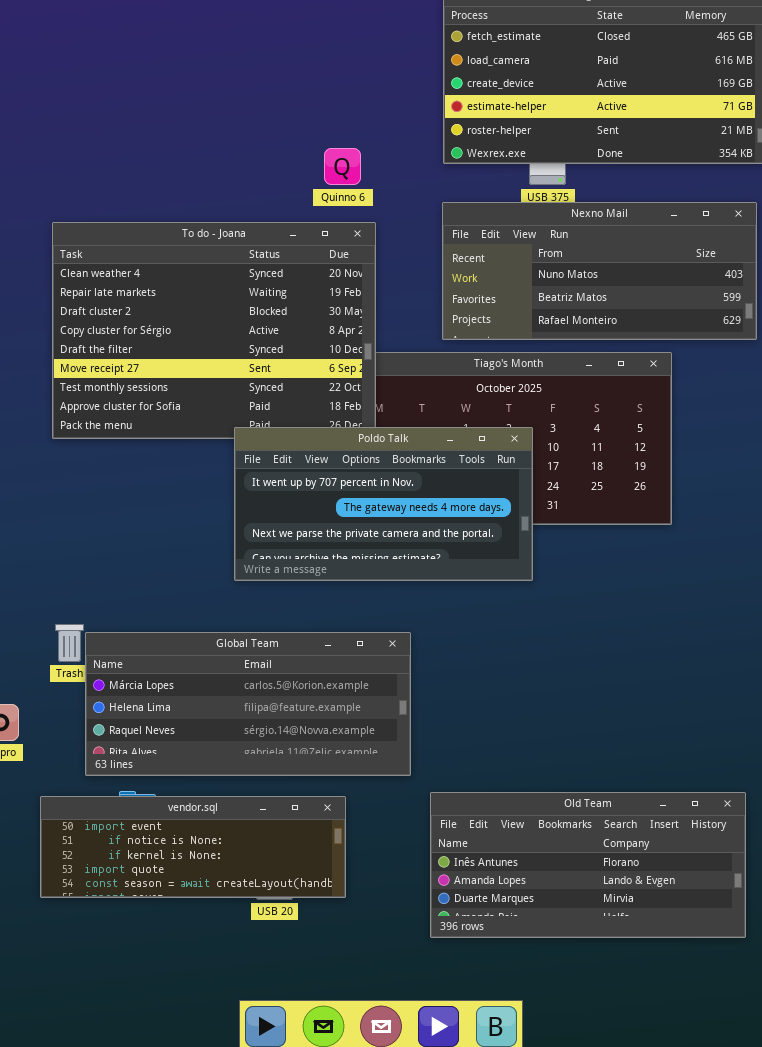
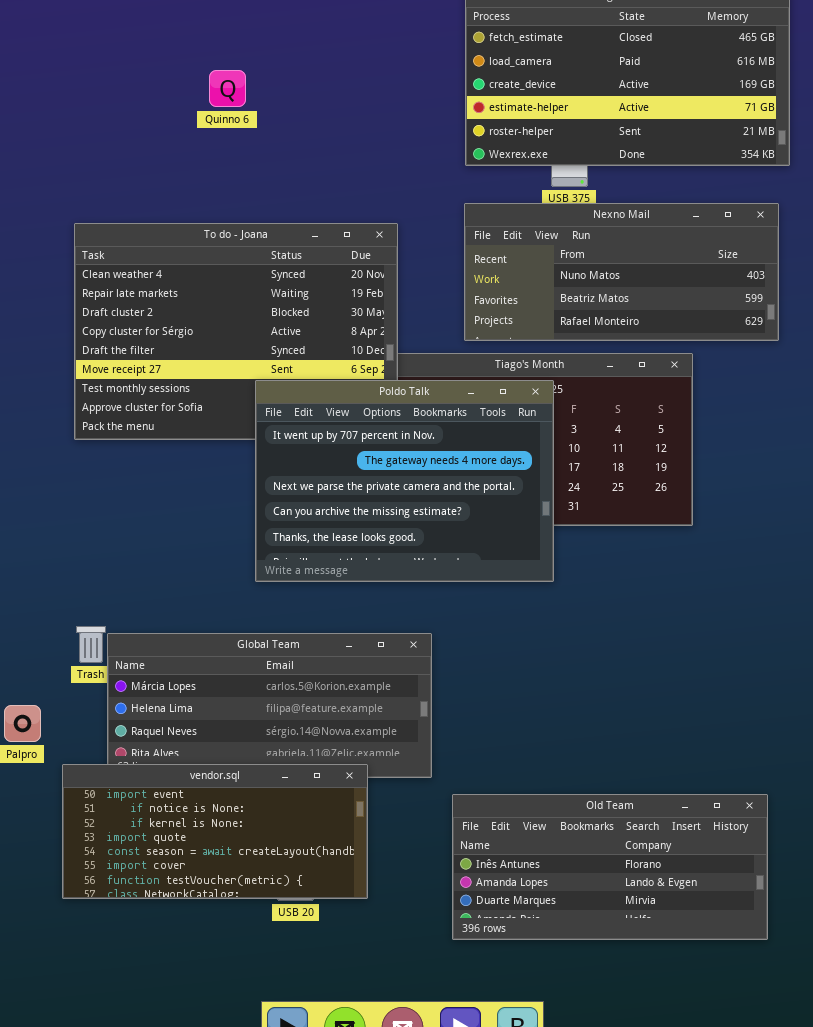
Quinno 6: [324,148,361,185] -> [209,70,246,107], moved
Poldo Talk: [234,427,533,581] -> [255,380,554,582], resized
vendor.sql: [40,796,346,898] -> [62,764,368,899], resized

